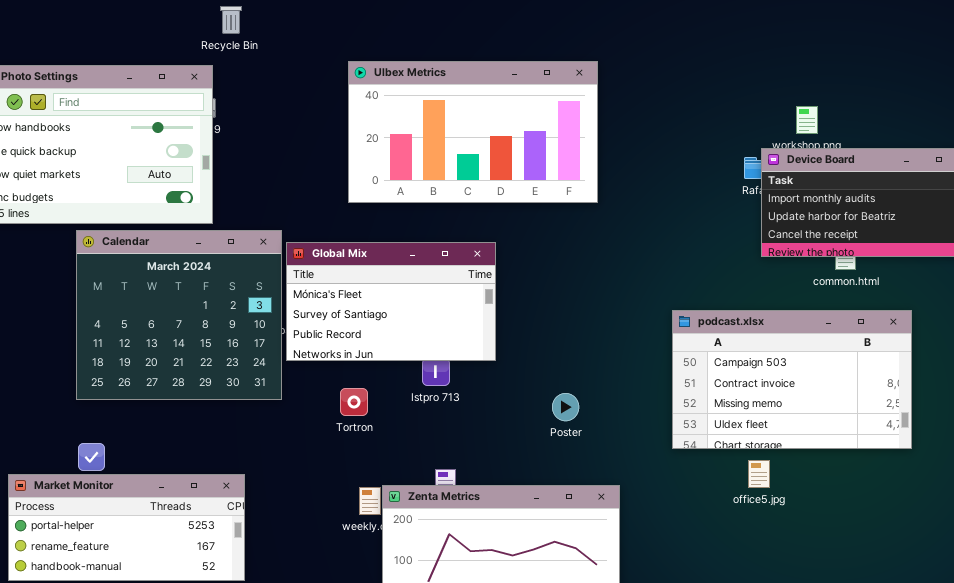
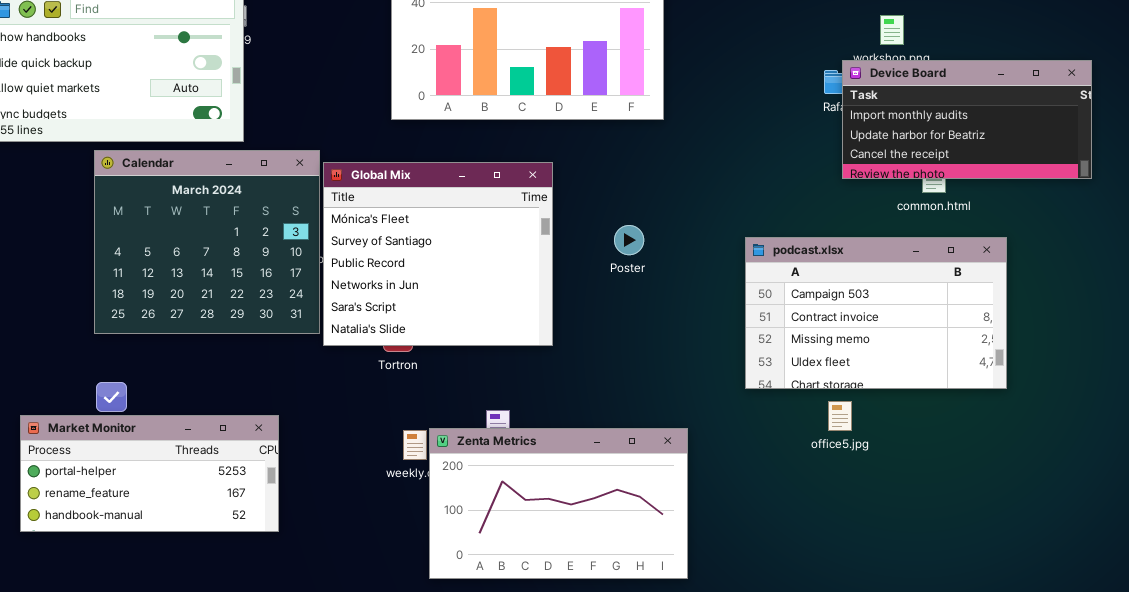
Global Mix: [286,242,496,361] -> [323,162,553,346], resized
Poster: [552,393,579,421] -> [614,225,644,255], moved

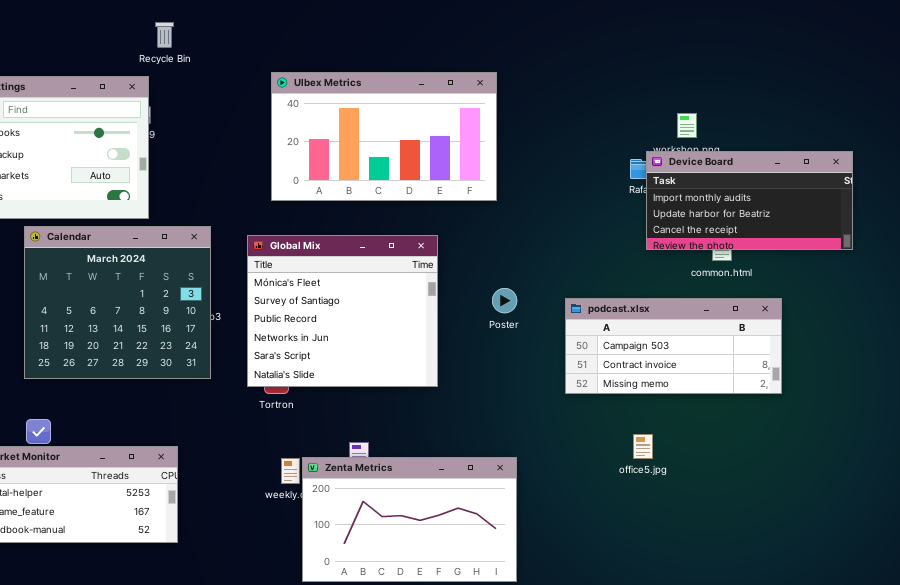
Global Mix: [323,162,553,346] -> [247,235,438,387], moved
Poster: [614,225,644,255] -> [492,288,517,313], moved
podcast.xlsx: [745,237,1007,389] -> [565,298,782,394], resized

